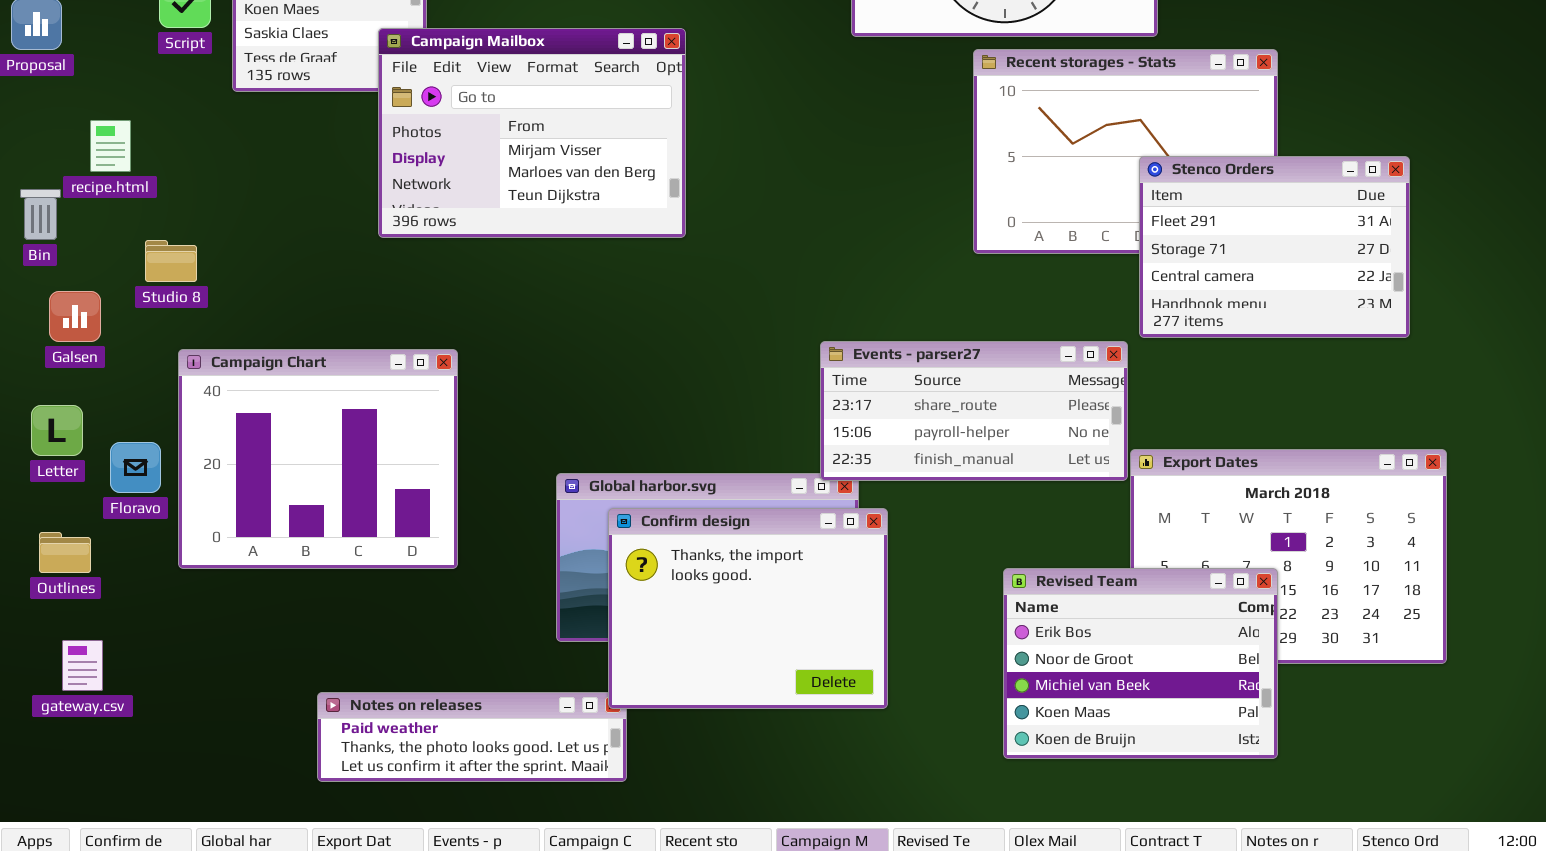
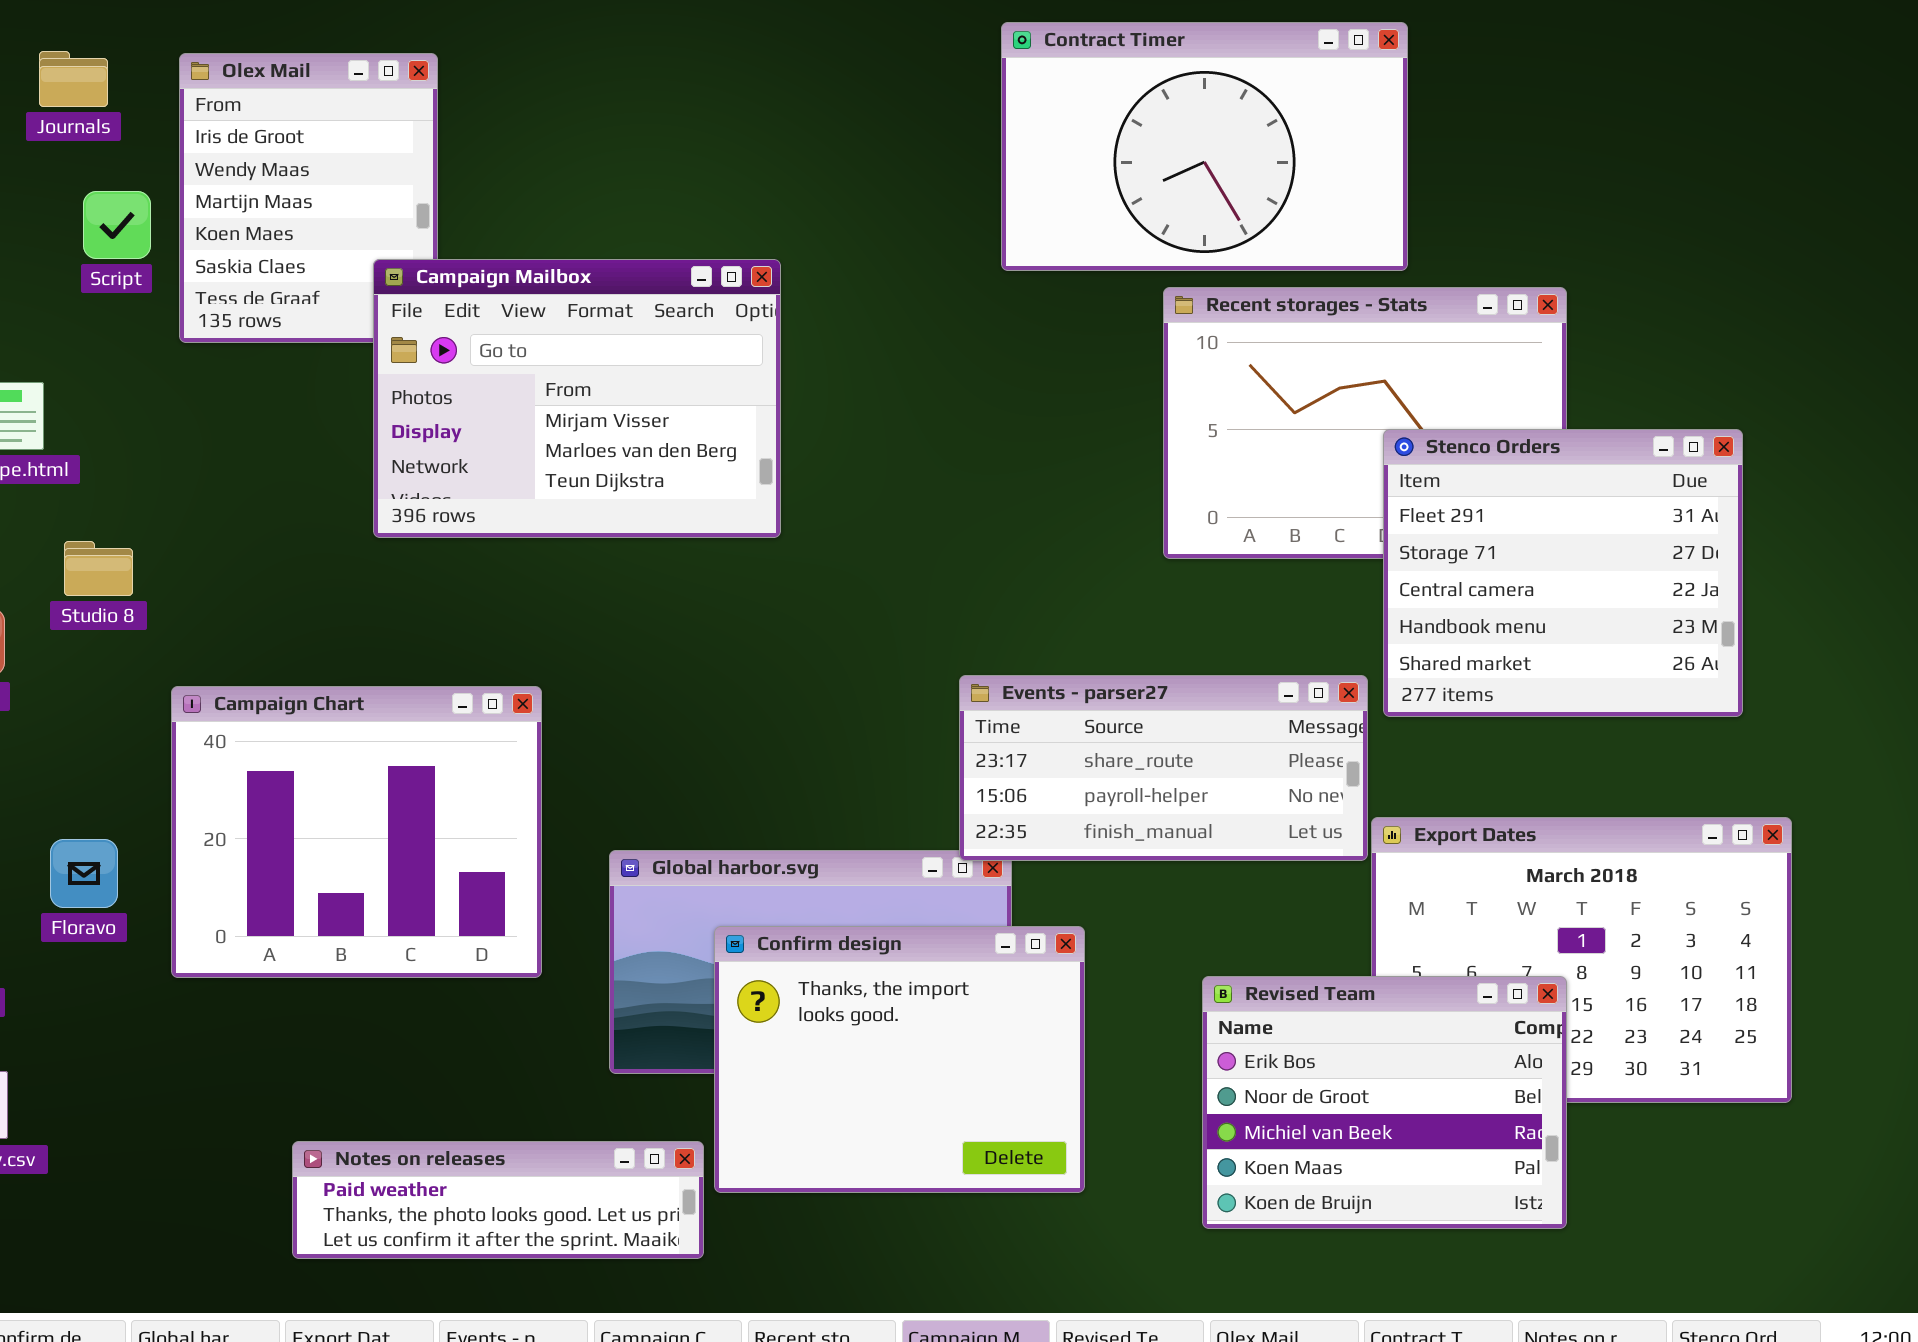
Stenco Orders: [1139,156,1410,338] -> [1383,429,1743,717], resized
Campaign Chart: [178,349,458,569] -> [171,686,542,978], moved
Floravo: [110,442,161,493] -> [50,839,118,908], moved
Confirm design: [608,508,888,709] -> [714,926,1085,1193], moved

